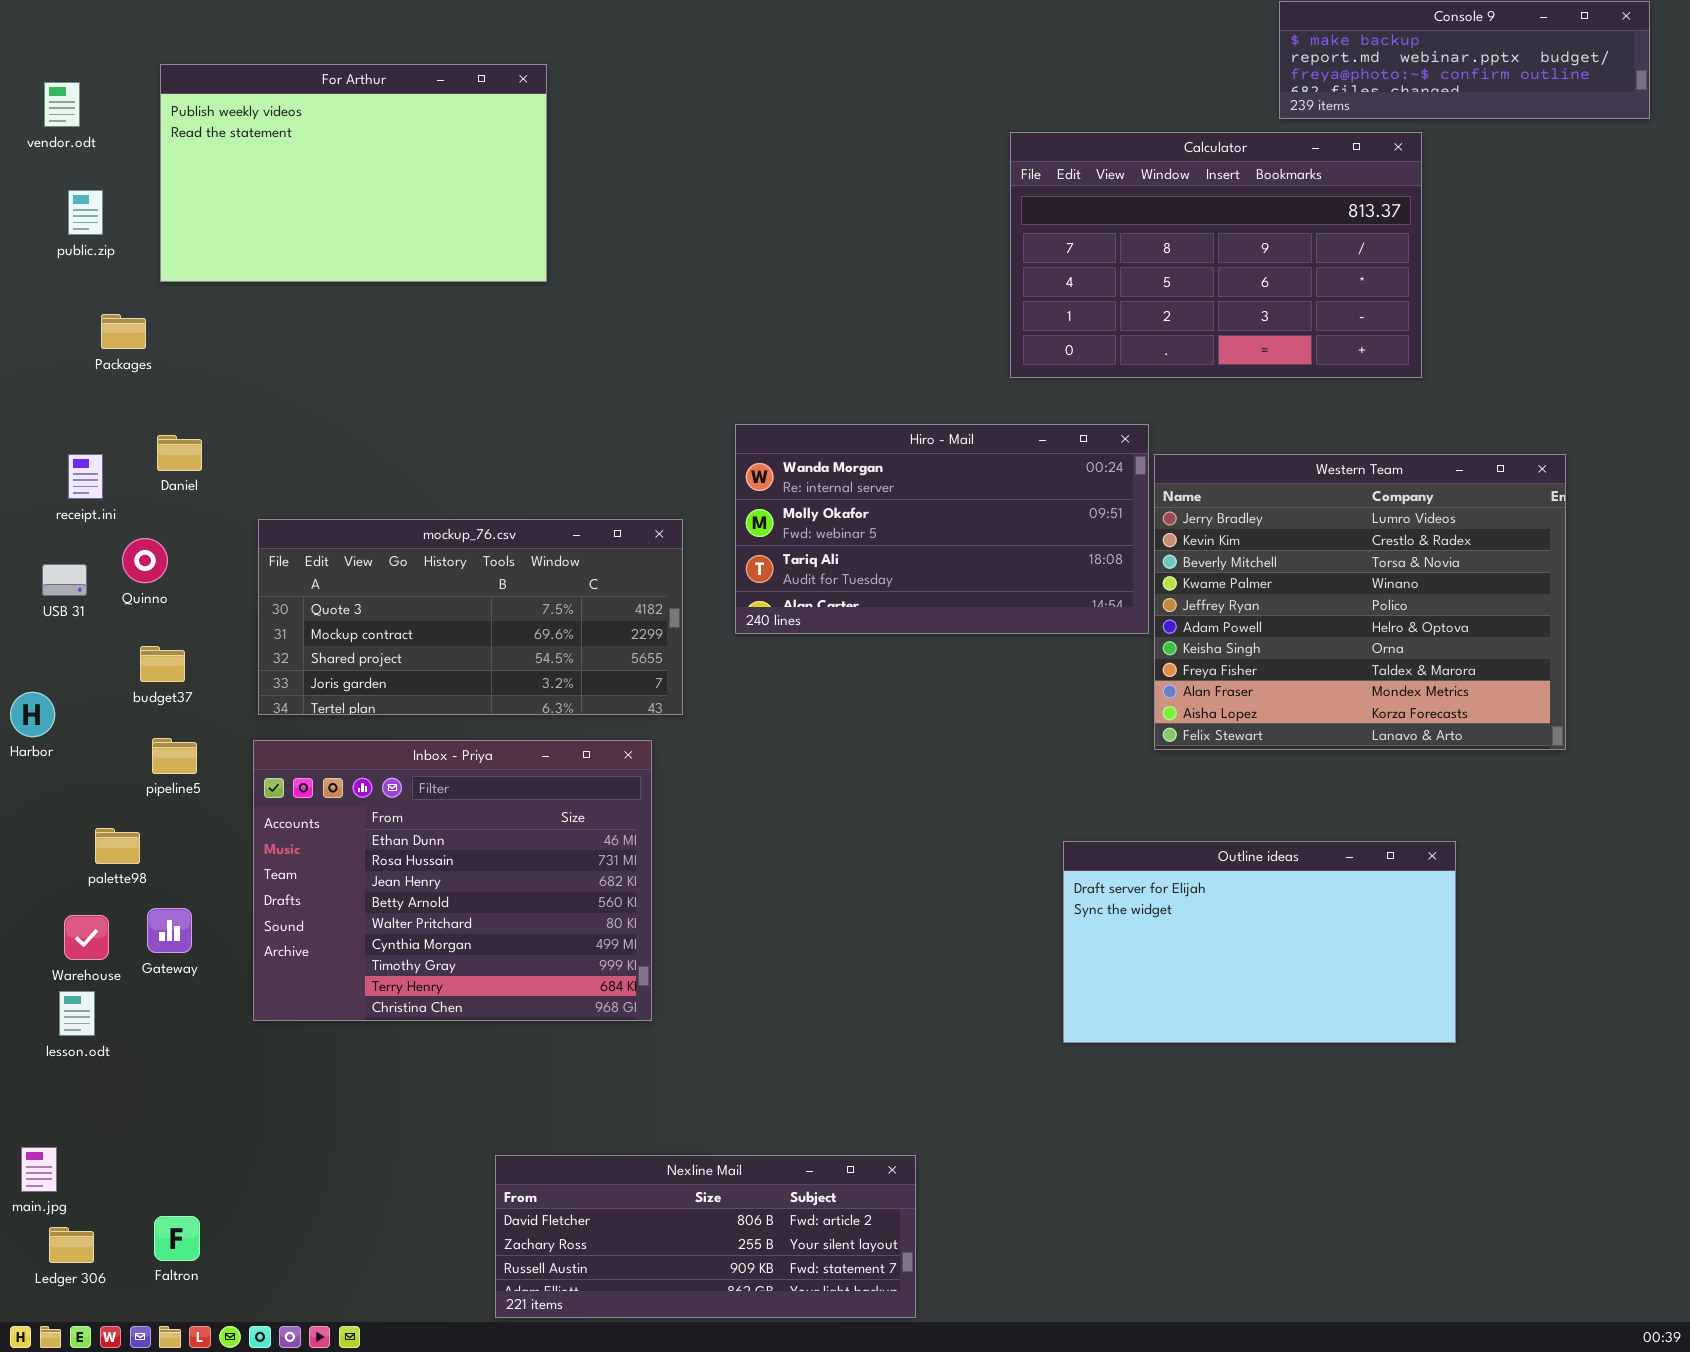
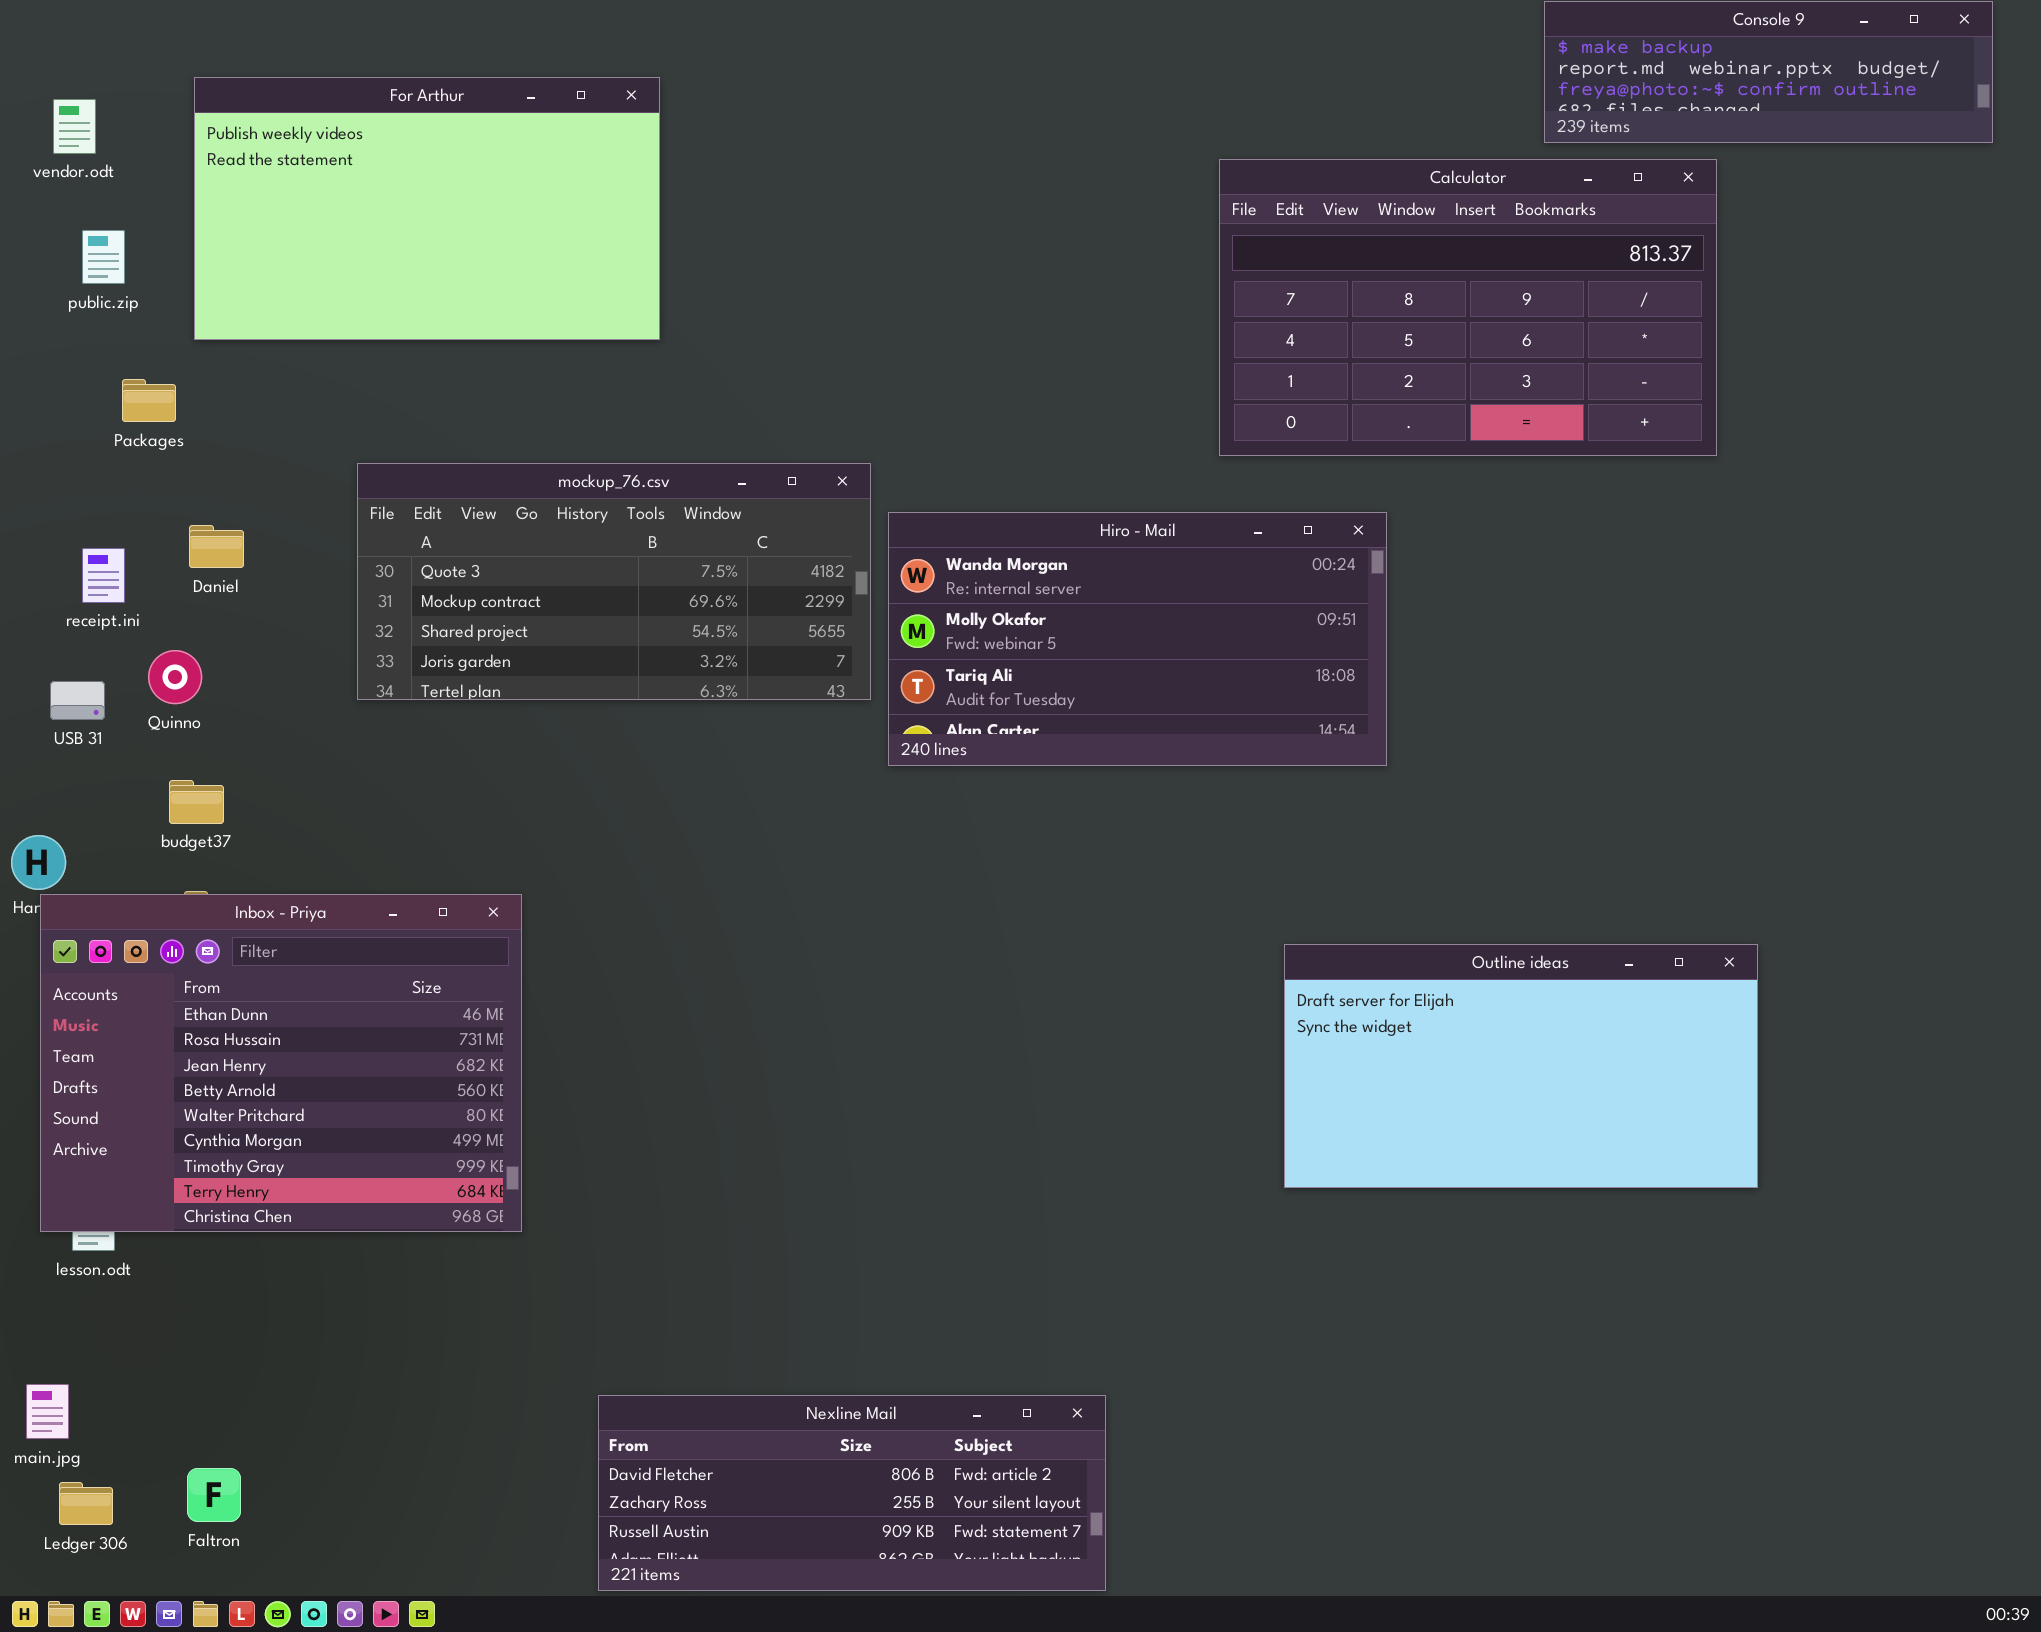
Western Team: [1154,454,1566,750] -> none, closed
mockup_76.csv: [258,519,683,715] -> [357,463,871,700], moved
Inbox - Priya: [253,740,652,1021] -> [40,894,522,1232], moved
Outline ideas: [1063,841,1456,1043] -> [1284,944,1758,1188], moved

